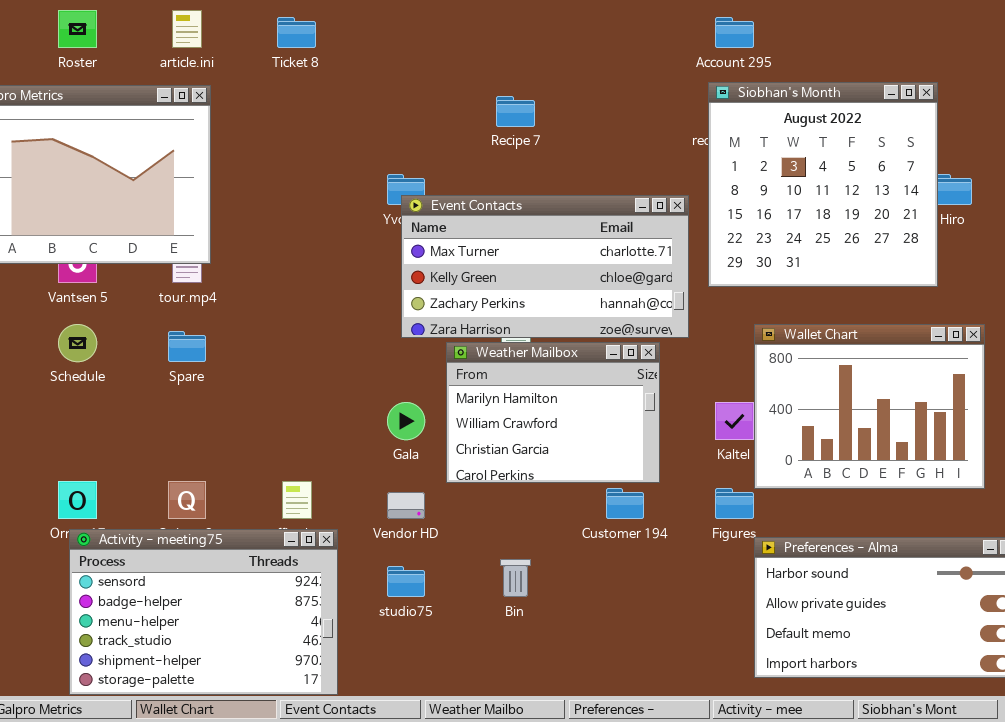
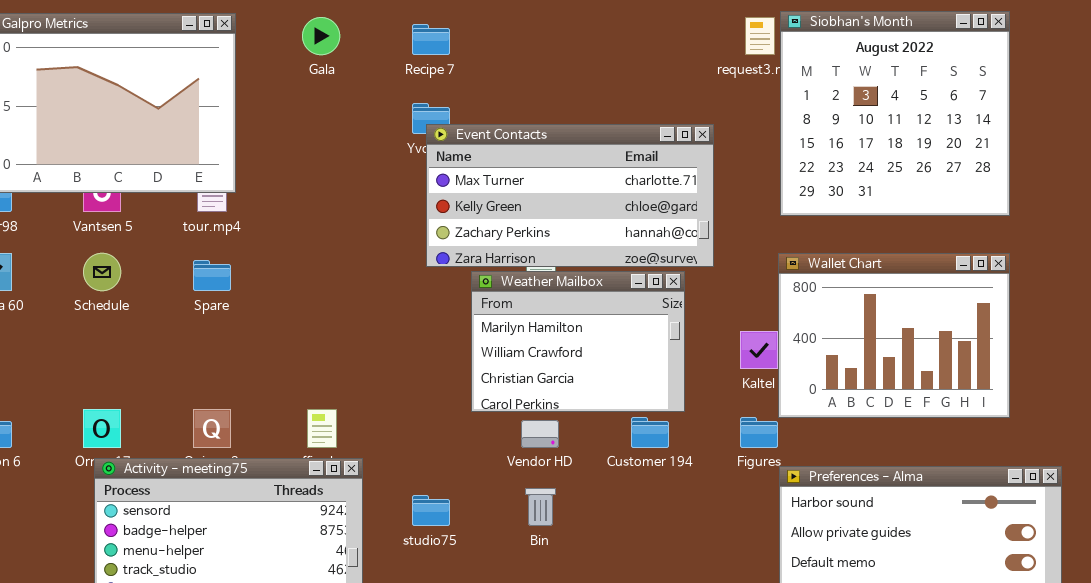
Siobhan's Month: [708,82,938,287] -> [780,11,1010,216], moved
Recipe 7: [496,96,535,127] -> [412,24,450,55], moved
Gala: [387,402,425,440] -> [302,17,340,55], moved
Vendor HD: [387,492,425,519] -> [521,420,559,448], moved

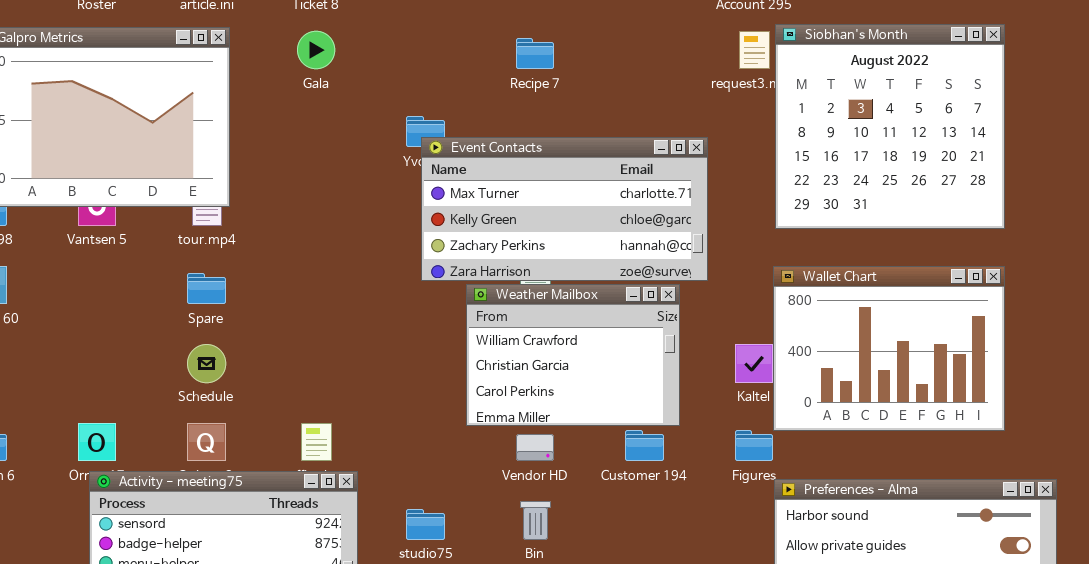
Recipe 7: [412,24,450,55] -> [516,38,554,69], moved
Schedule: [83,253,121,291] -> [187,344,226,383], moved
Weather Mailbox: [471,271,685,412] -> [466,284,680,426], scrolled down 1 row

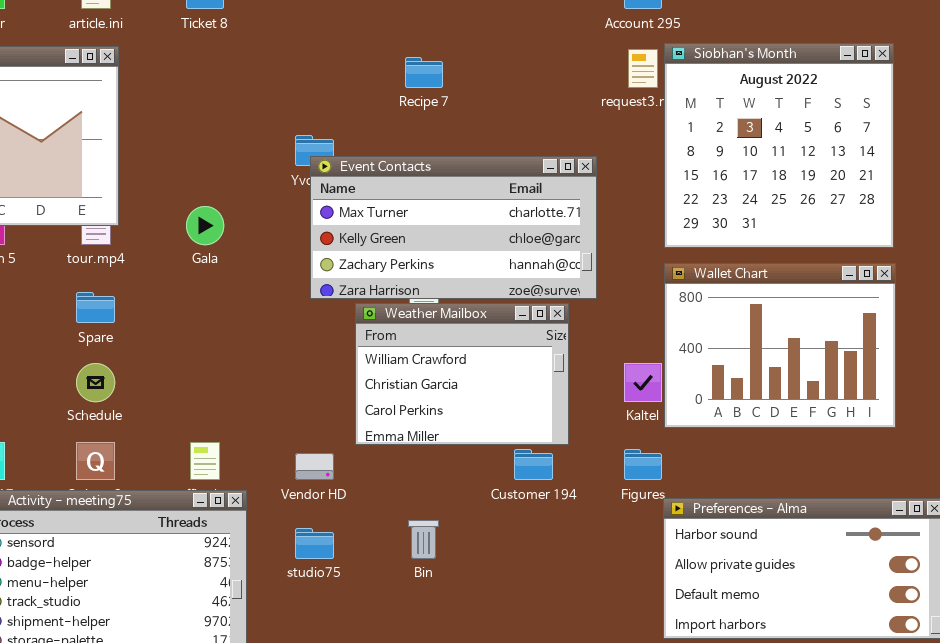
Gala: [297,31,335,69] -> [186,206,224,245], moved
Wallet Chart: [773,266,1005,431] -> [664,263,896,428], moved
Vendor HD: [516,434,554,461] -> [295,453,334,480], moved

